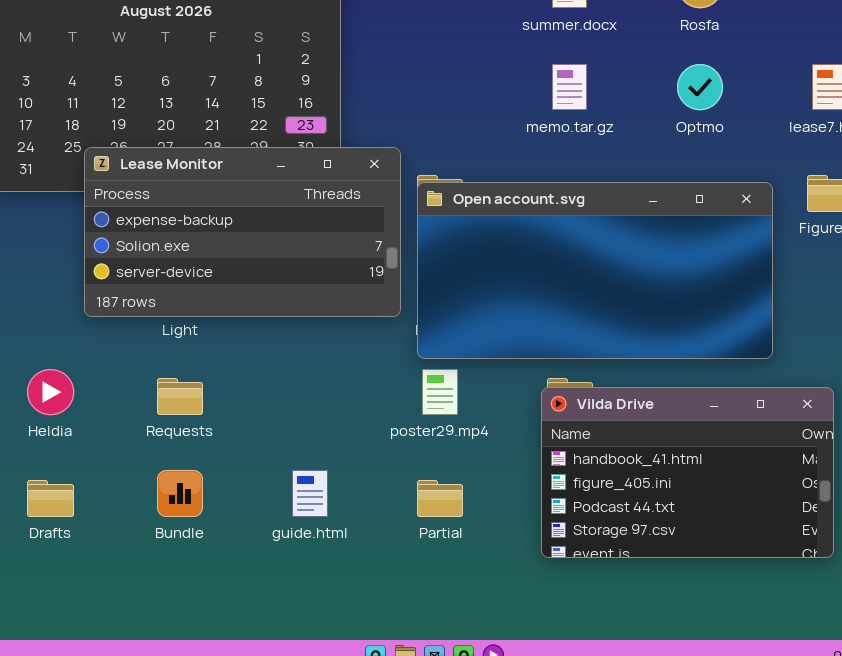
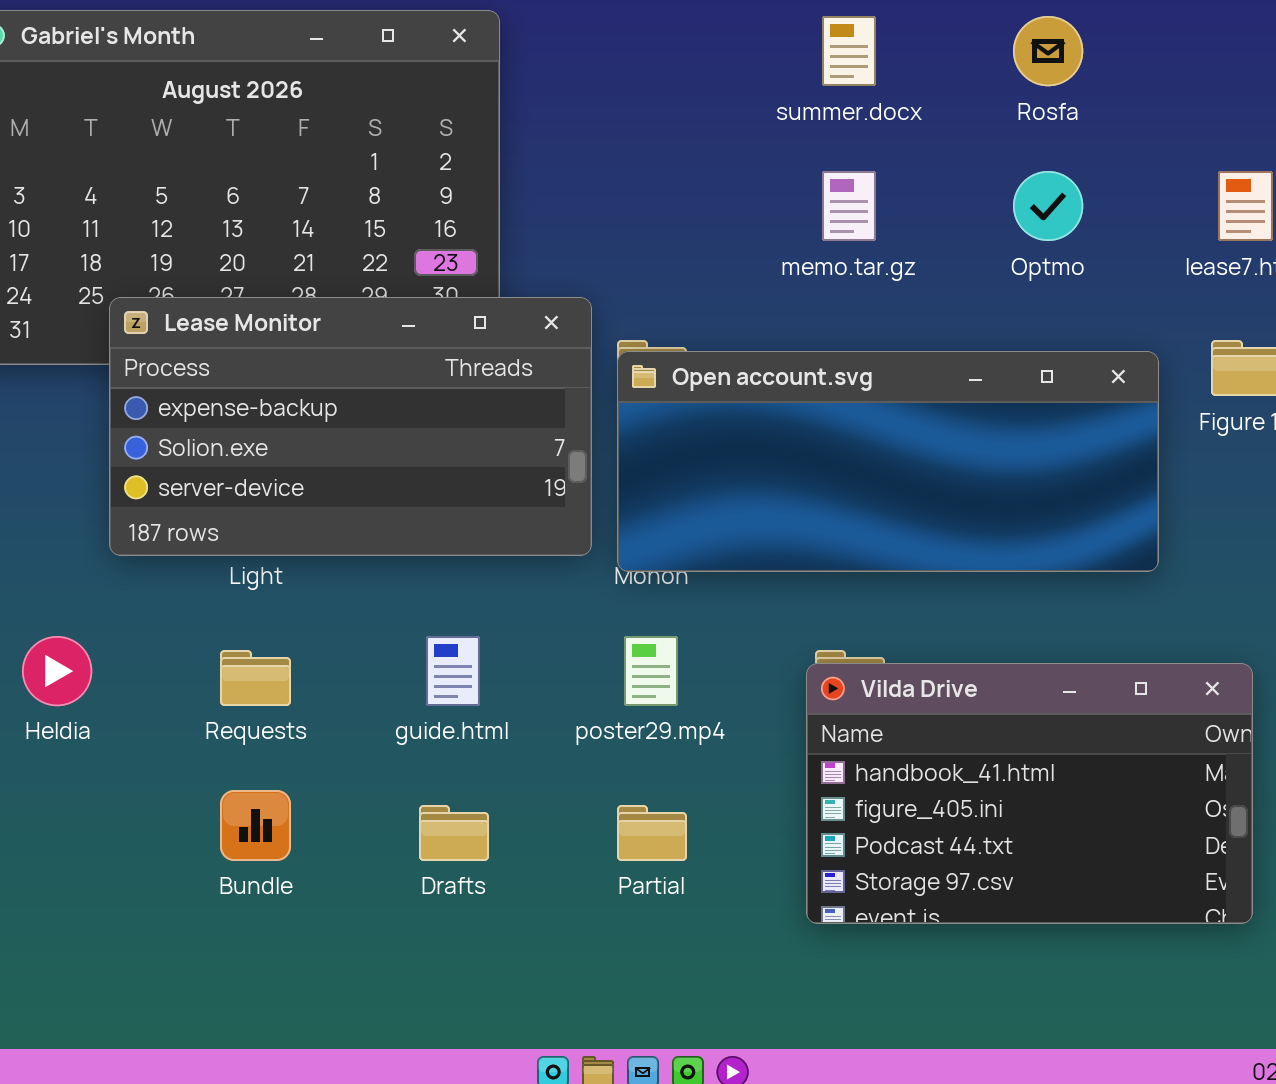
Open account.svg: [417,182,773,359] -> [617,351,1159,572], resized
guide.html: [292,470,328,517] -> [426,636,480,706], moved
Drafts: [27,480,74,517] -> [419,805,489,861], moved

